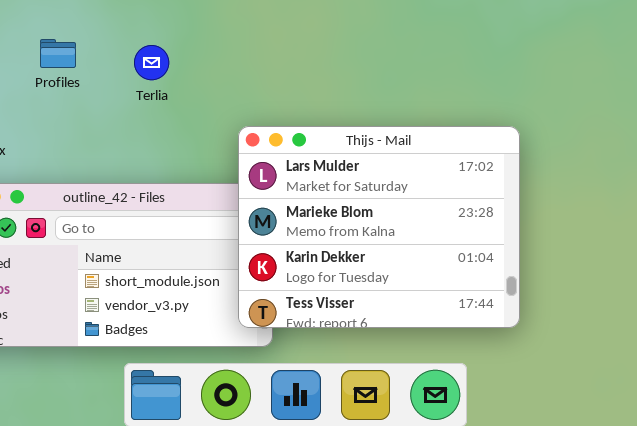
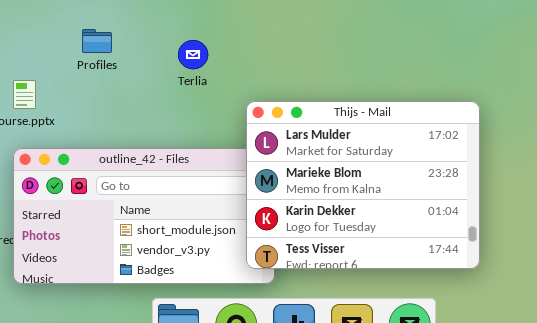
Terlia: [134,45,169,80] -> [178,40,208,69], moved

